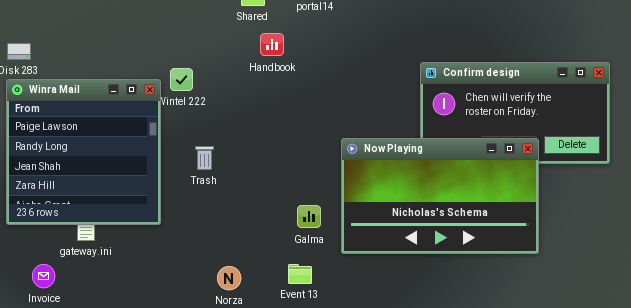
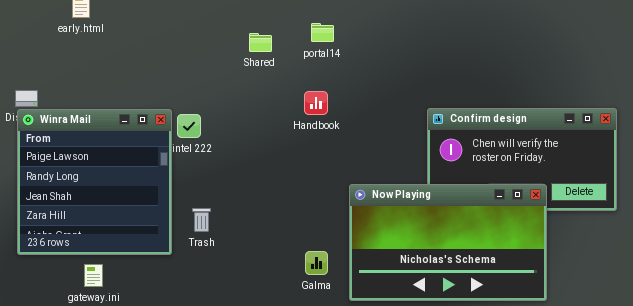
Handbook: [260,33,284,56] -> [304,91,328,115], moved
Winra Mail: [6,79,161,225] -> [17,109,172,255], moved
Trash: [195,146,214,170] -> [192,208,211,232], moved

